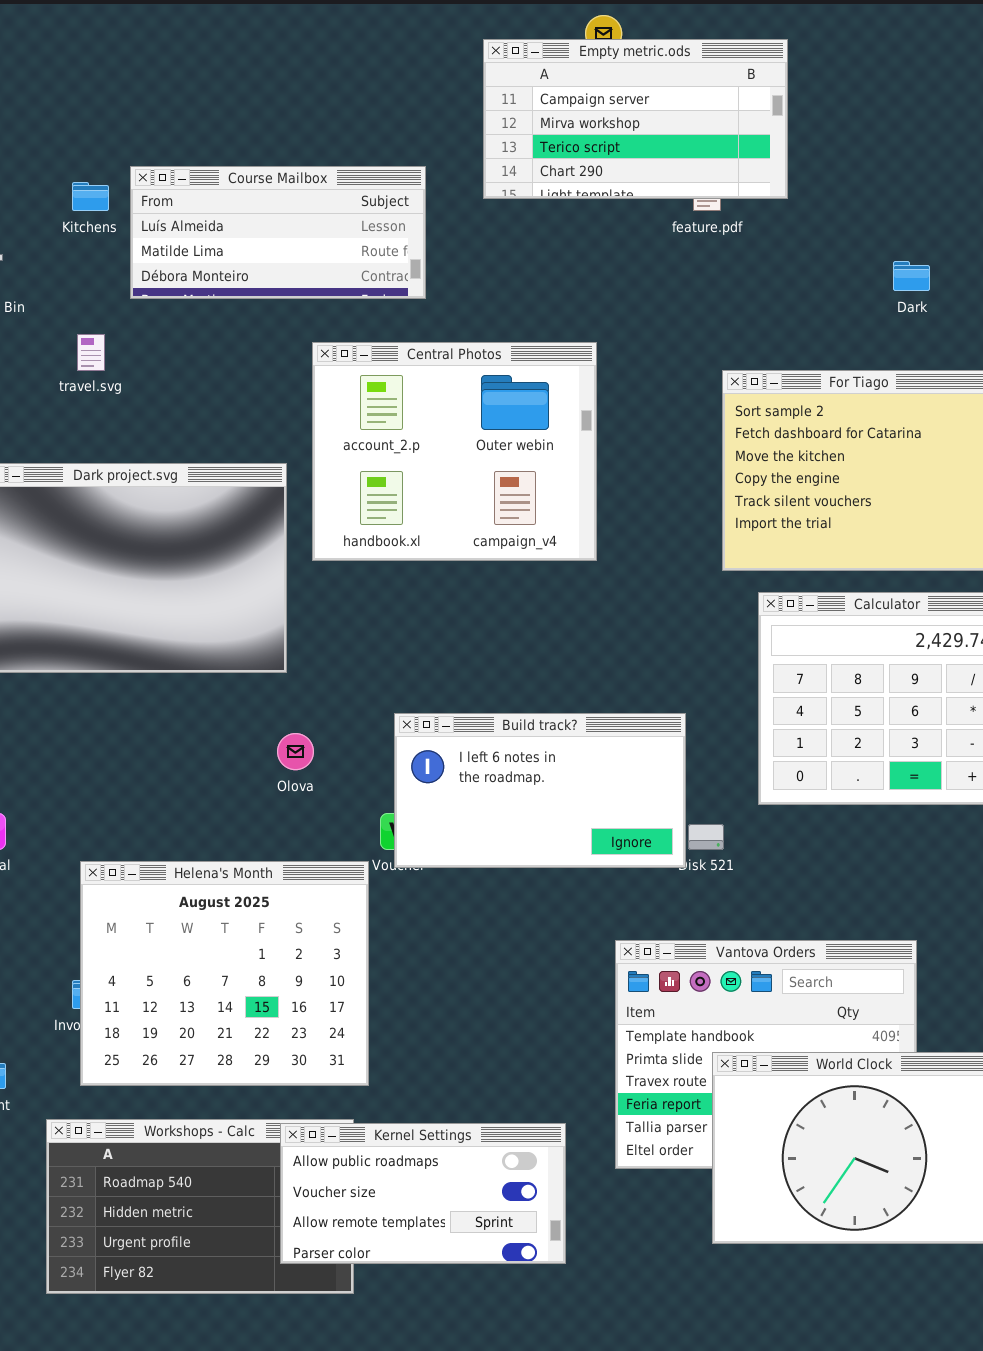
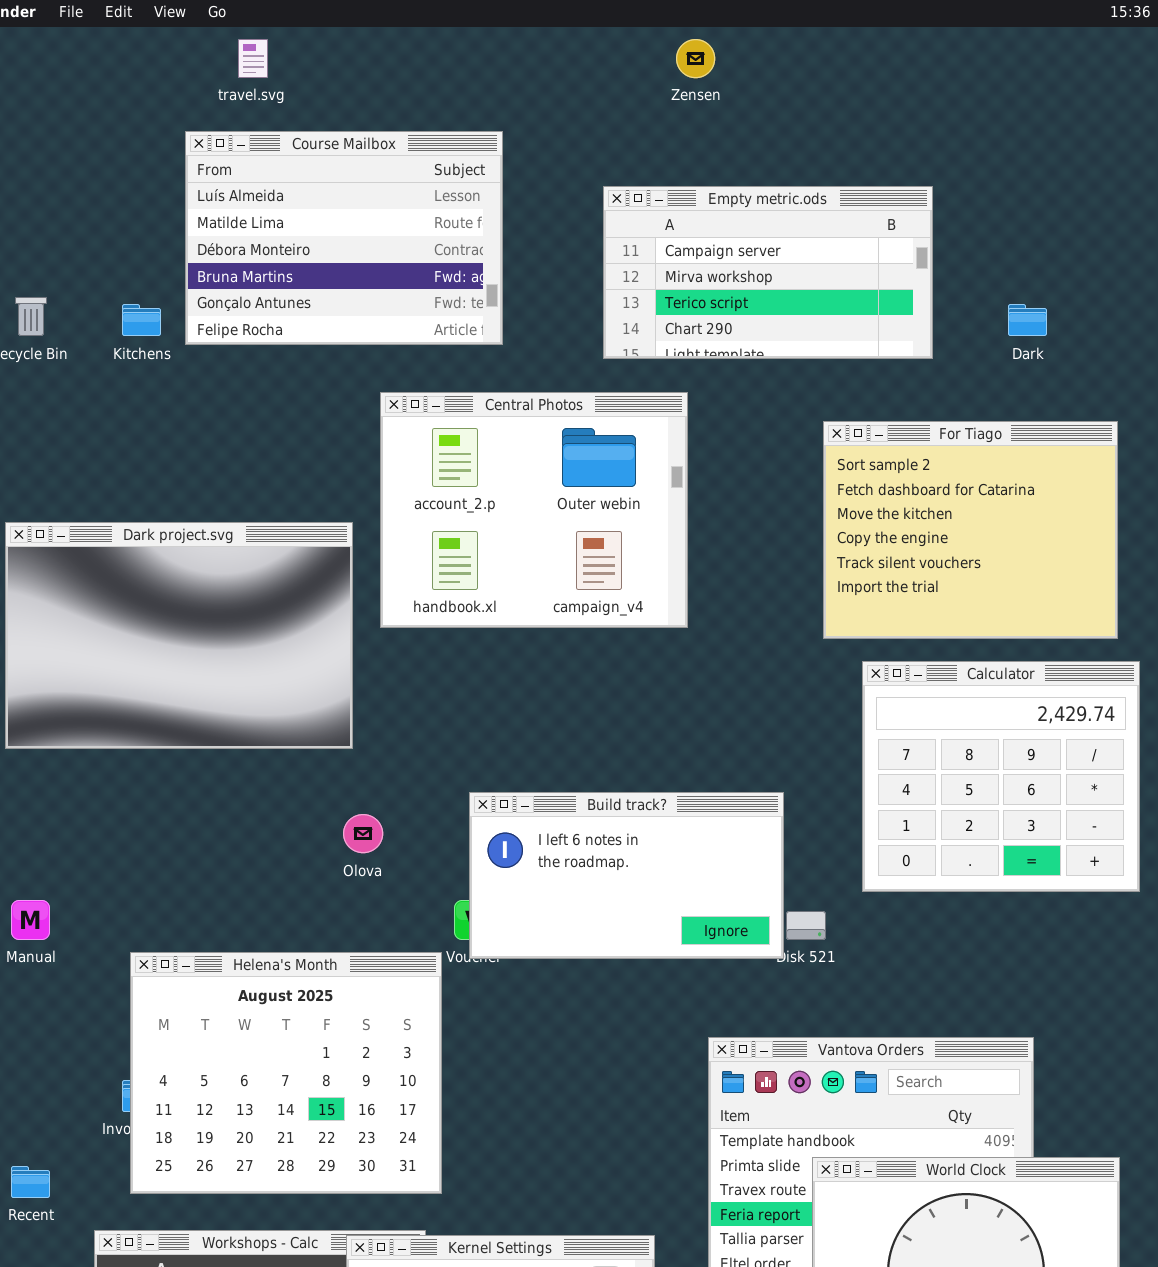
Empty metric.ods: [483,39,788,199] -> [603,186,933,359], moved
Course Mailbox: [130,166,426,299] -> [185,131,503,345], resized
Kitchens: [72,182,109,211] -> [122,304,161,336], moved
travel.svg: [77,334,105,371] -> [238,39,268,78], moved

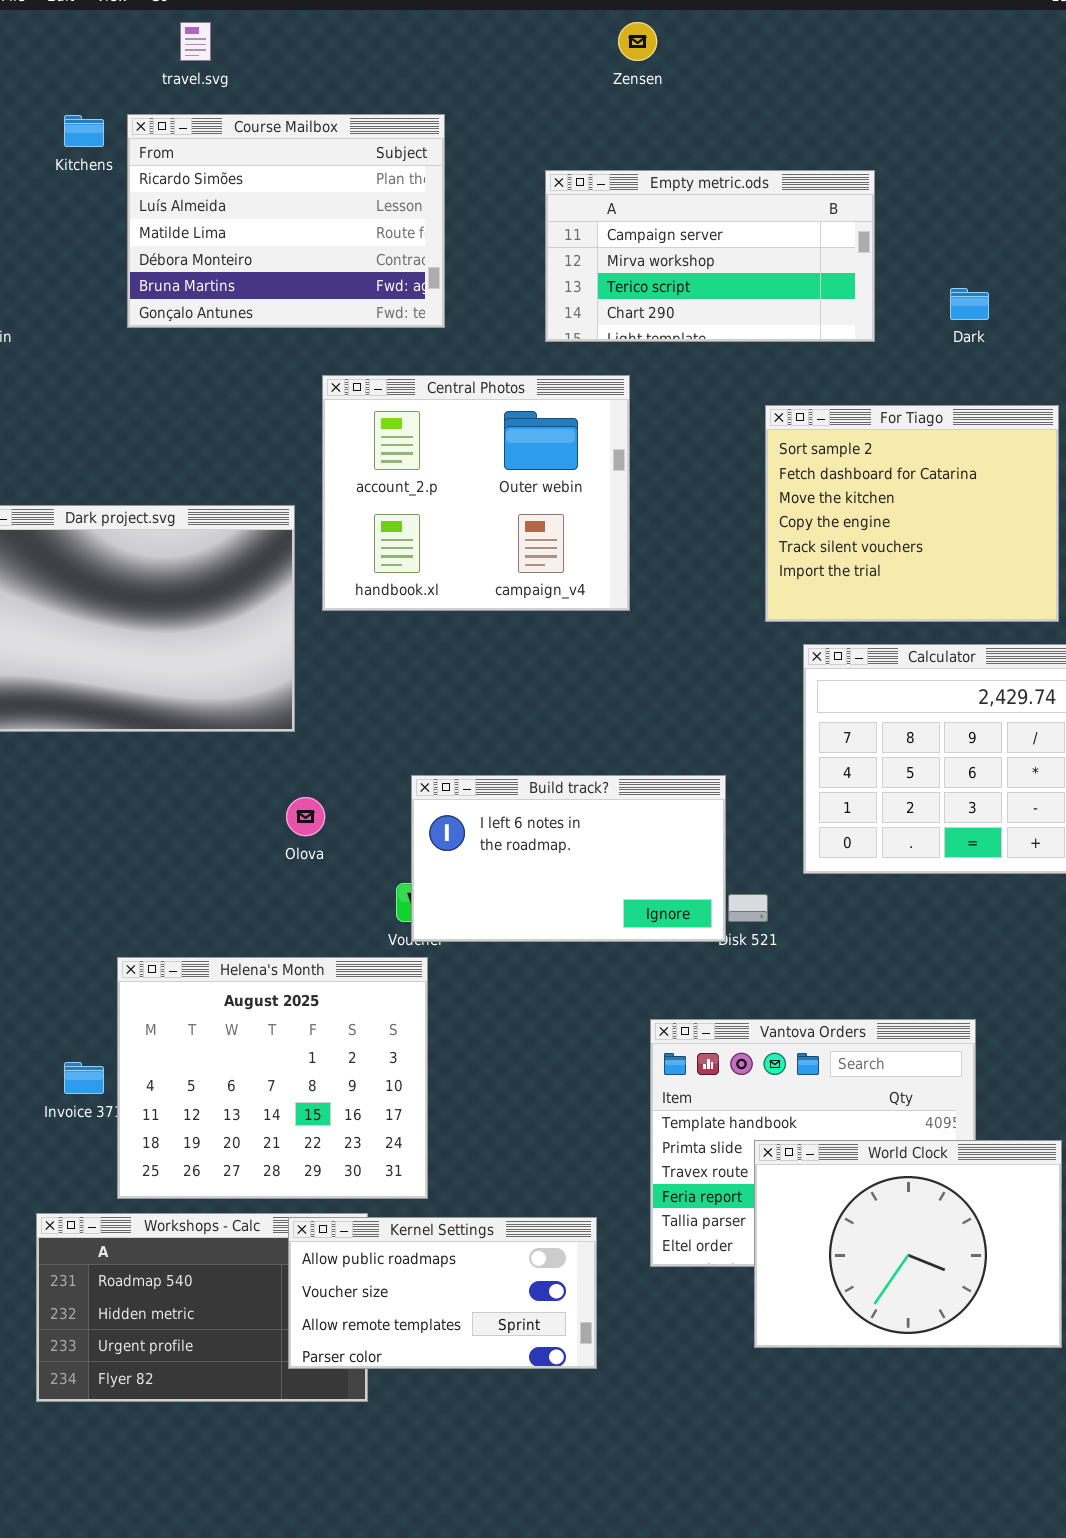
Course Mailbox: [185,131,503,345] -> [127,114,445,328], scrolled up 1 row
Kitchens: [122,304,161,336] -> [64,115,104,147], moved
Helena's Month: [130,952,442,1194] -> [117,957,428,1199], moved

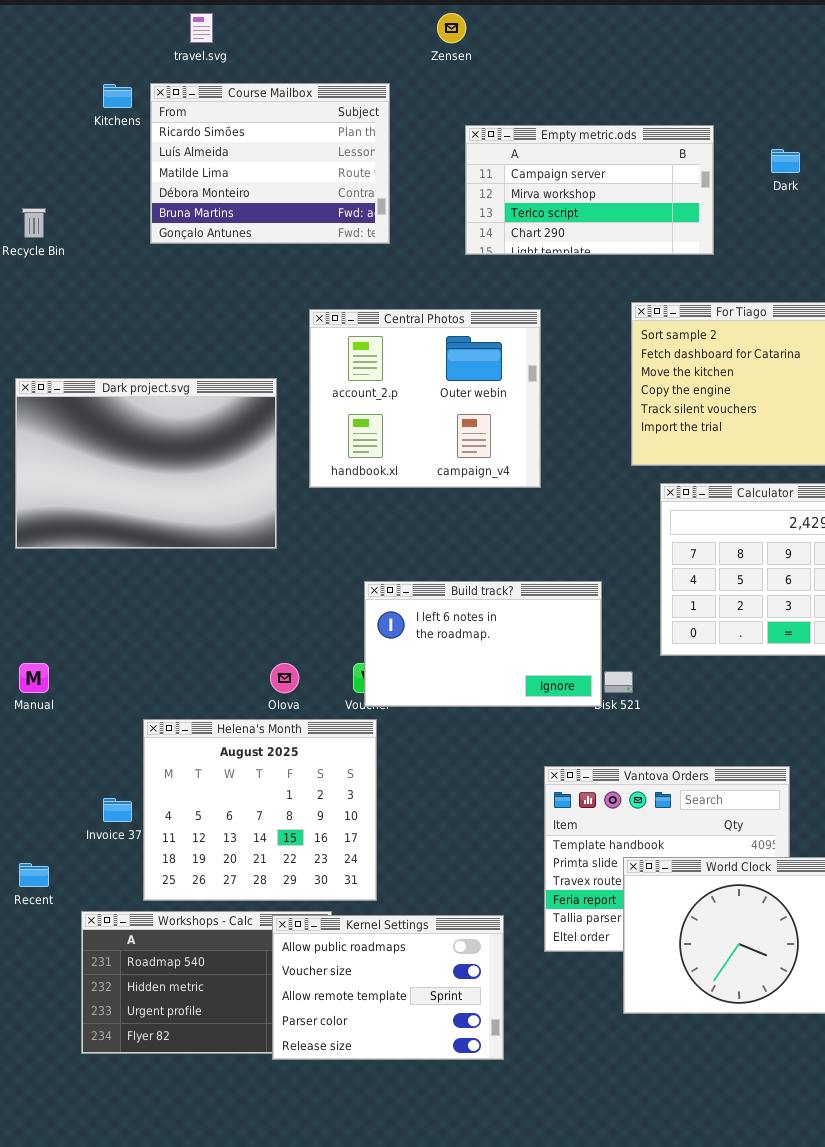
Zensen: [618,22,657,61] -> [437,13,466,43], moved
Dark: [950,288,989,320] -> [771,149,800,173], moved
Central Photos: [322,375,630,611] -> [309,309,541,488], moved
Olova: [286,797,325,836] -> [270,663,299,693], moved
Kernel Settings: [288,1217,597,1369] -> [272,915,504,1060], resized

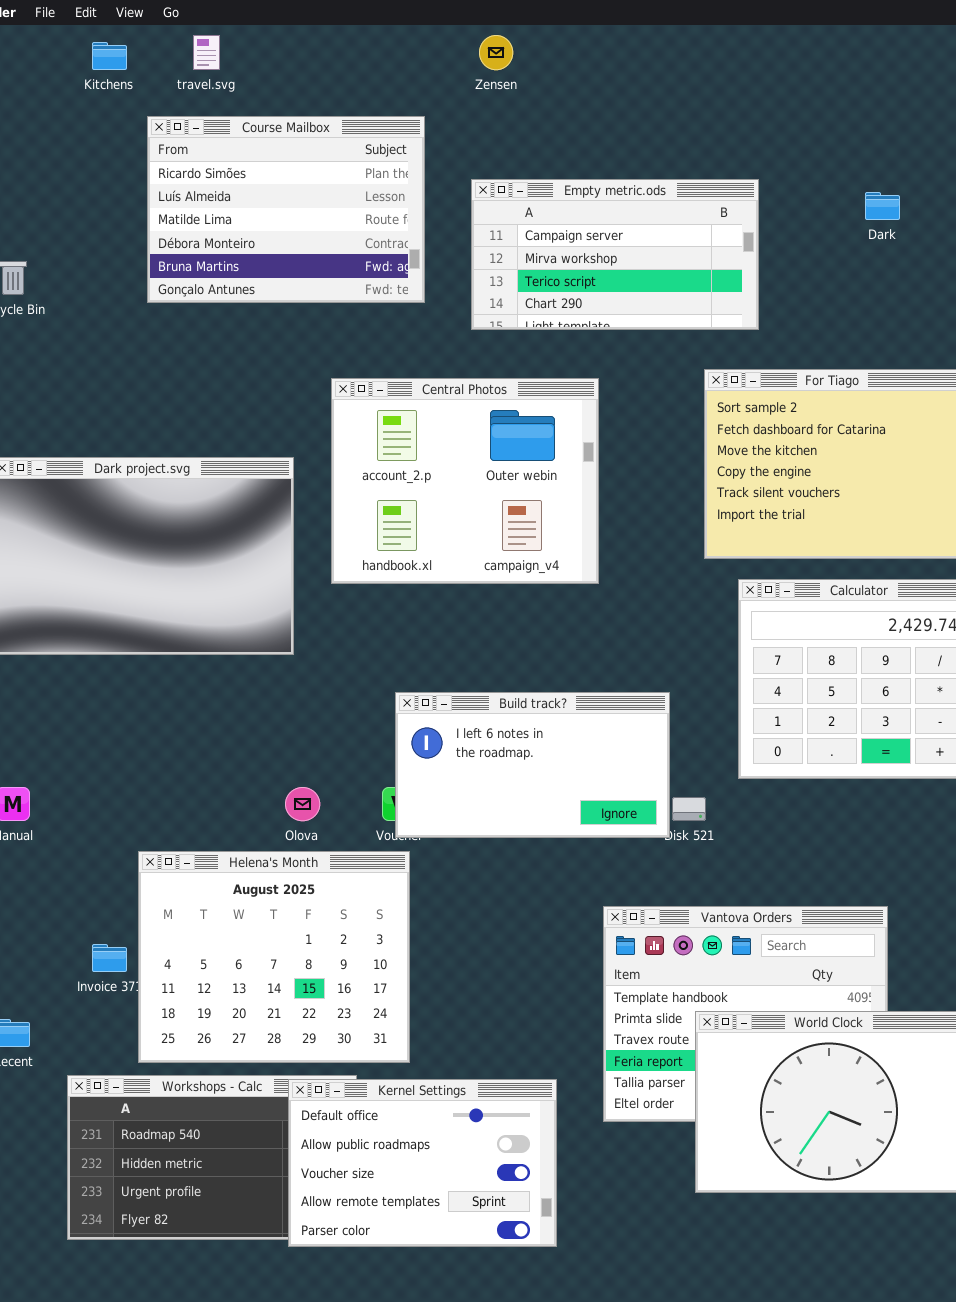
Kitchens: [103,84,132,108] -> [92,42,127,70], moved
Empty metric.ods: [465,125,714,255] -> [471,179,759,330], moved
Kernel Settings: [272,915,504,1060] -> [288,1079,557,1247], scrolled up 1 row

